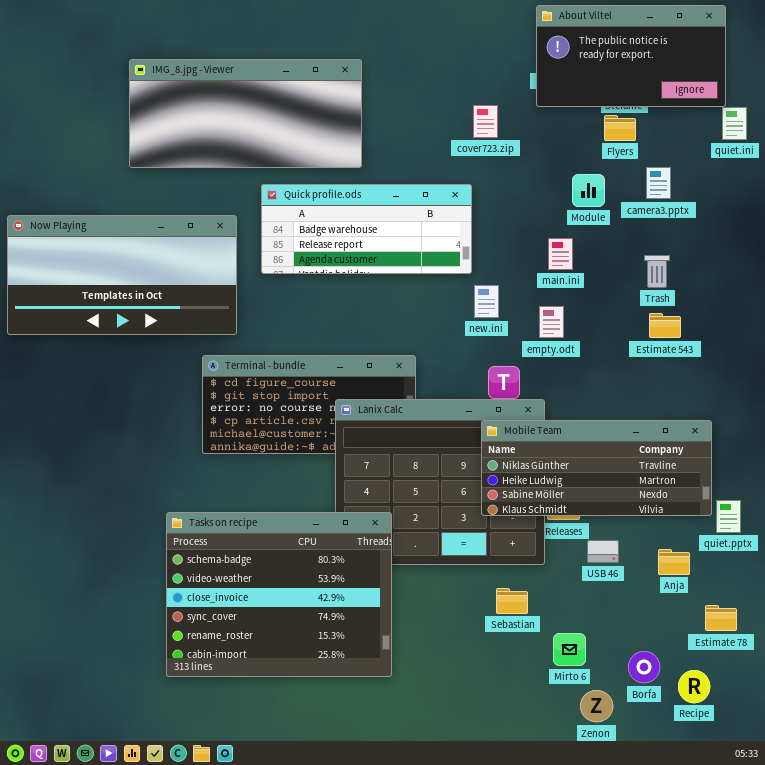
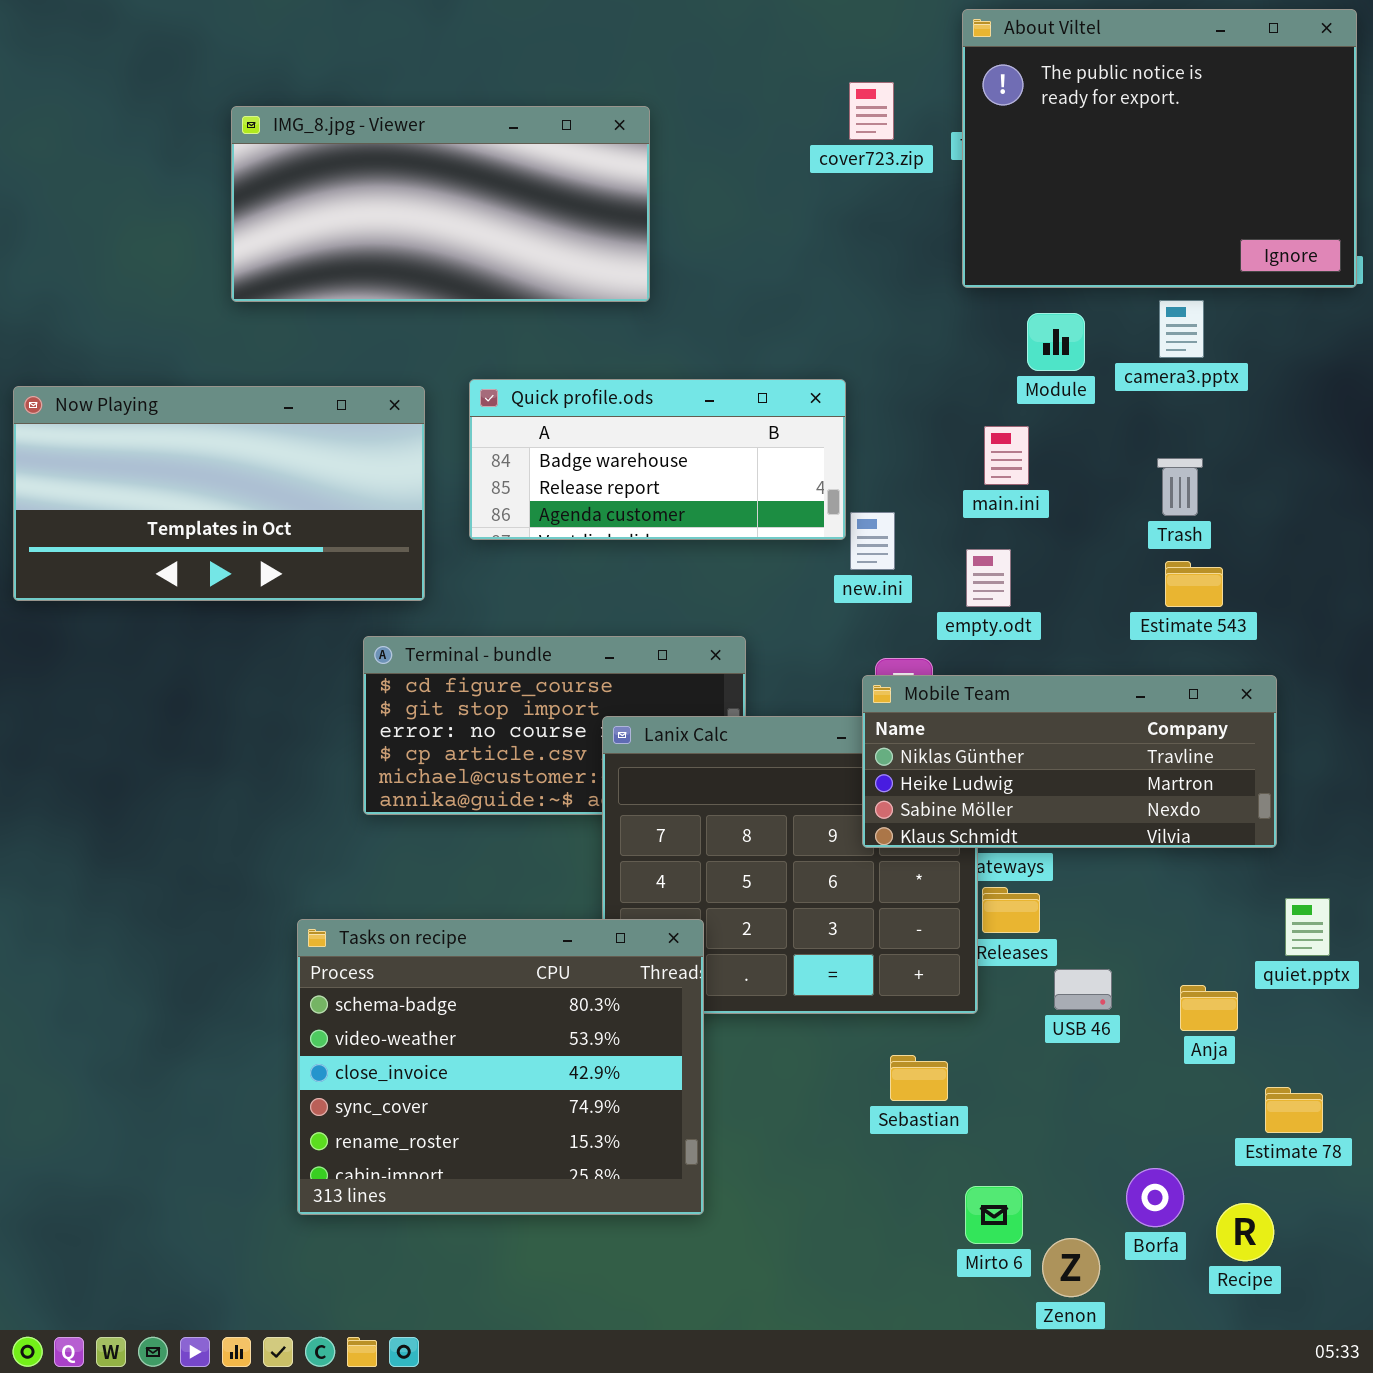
About Viltel: [536,5,726,107] -> [962,9,1357,288], resized
cover723.zip: [473,105,498,138] -> [849,82,894,140], moved
Quick profile.ods: [261,184,472,274] -> [469,379,846,540], moved
Mobile Team: [481,420,712,516] -> [862,675,1277,848], moved
Mirto 6: [553,633,586,666] -> [965,1186,1023,1244], moved

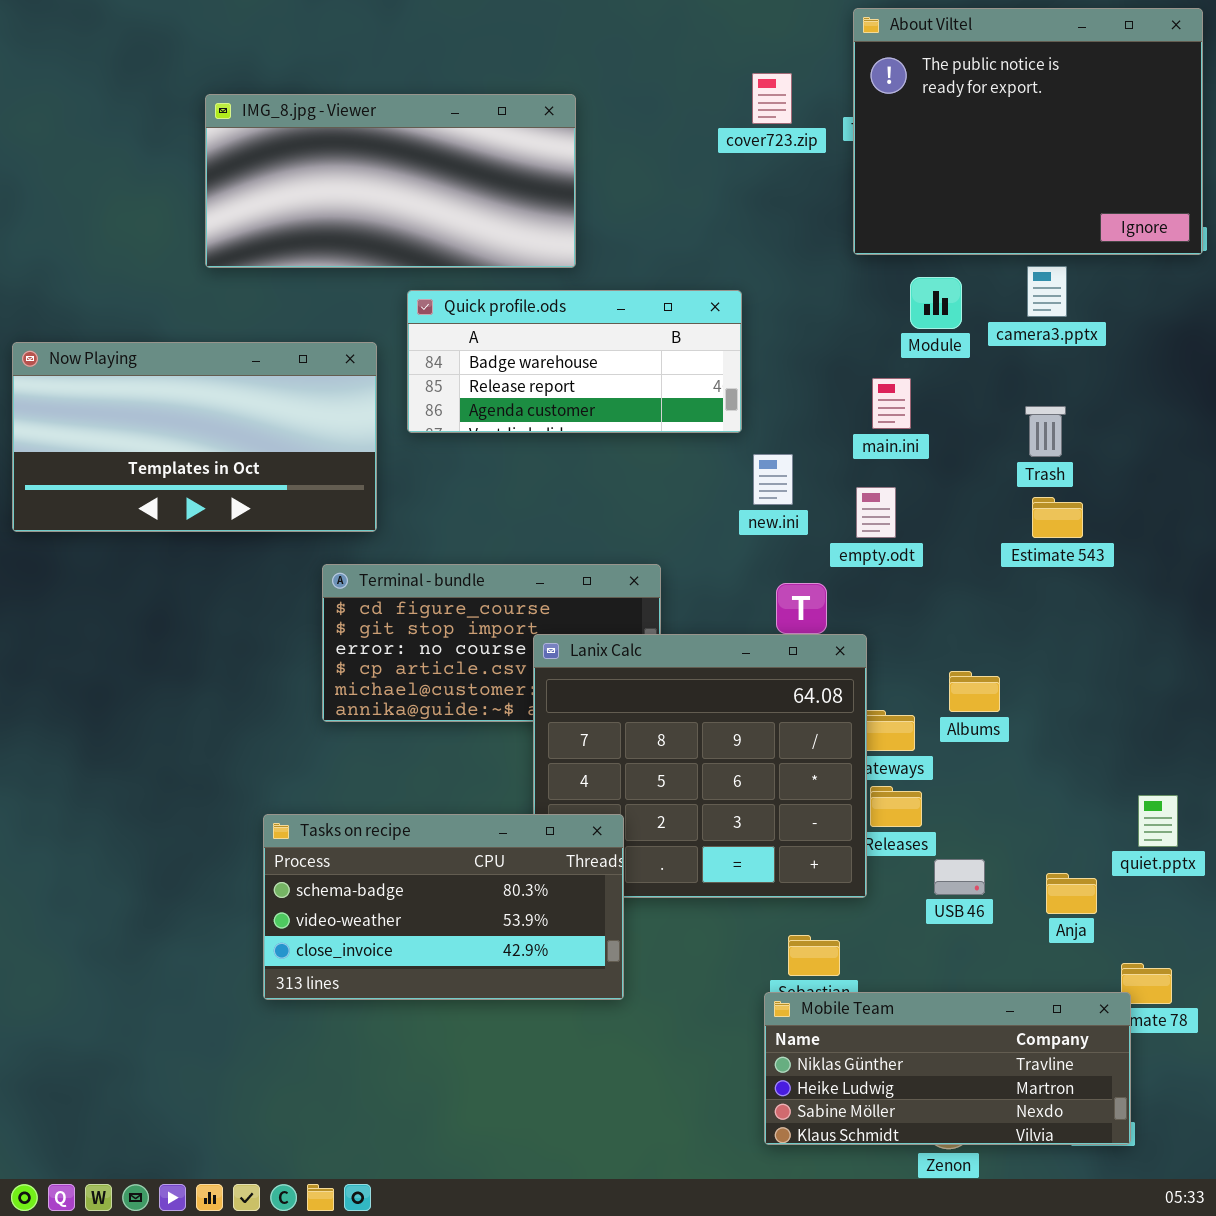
Quick profile.ods: [469,379,846,540] -> [407,290,742,433], moved
Mobile Team: [862,675,1277,848] -> [764,992,1131,1145], moved
Tasks on recipe: [297,919,704,1215] -> [263,814,624,1000], resized

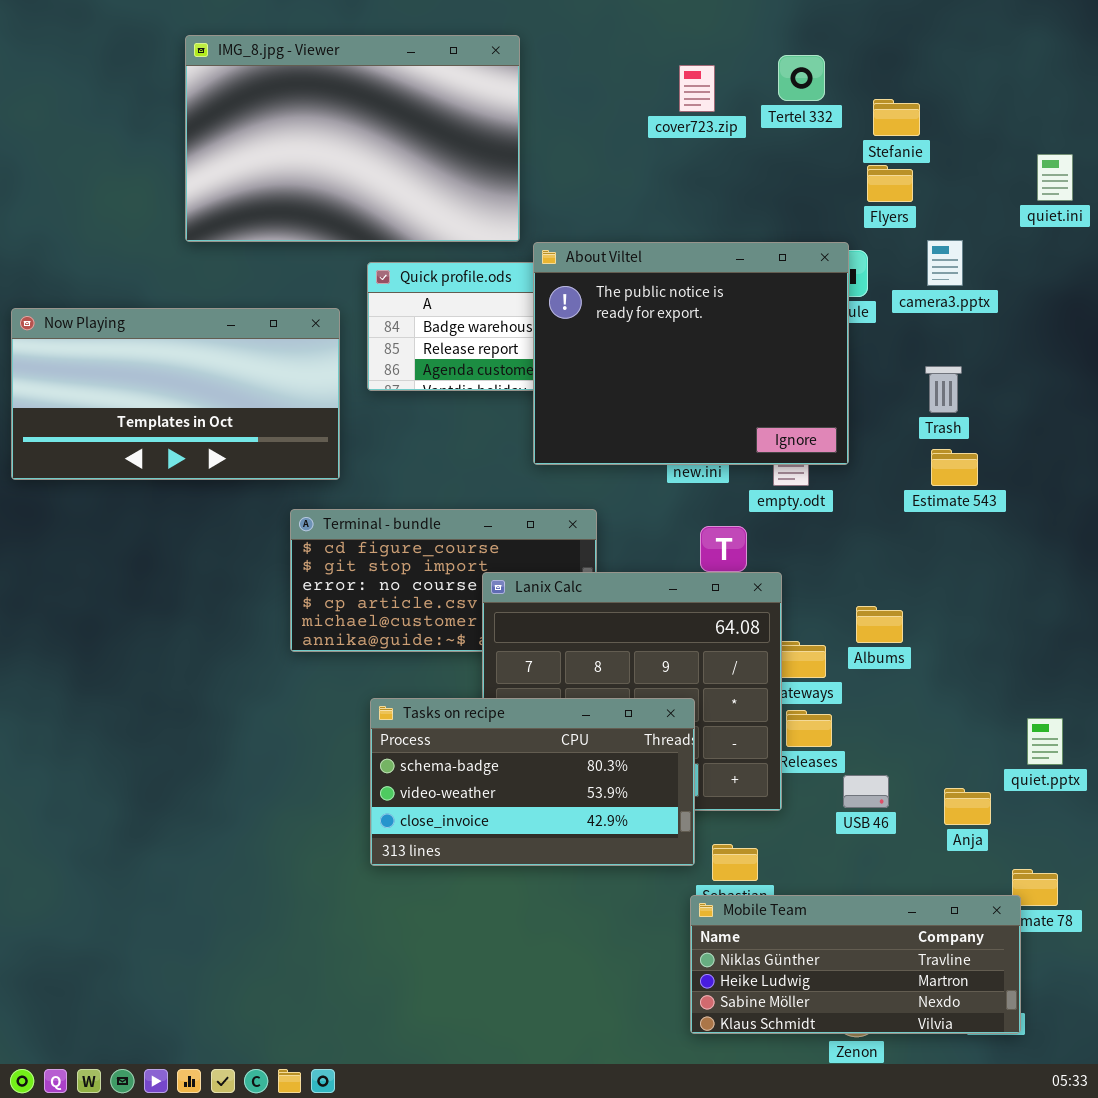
About Viltel: [853,8,1203,255] -> [533,242,849,465], moved
IMG_8.jpg - Viewer: [205,94,576,268] -> [185,35,520,242], resized
Tasks on recipe: [263,814,624,1000] -> [370,698,695,866], moved

